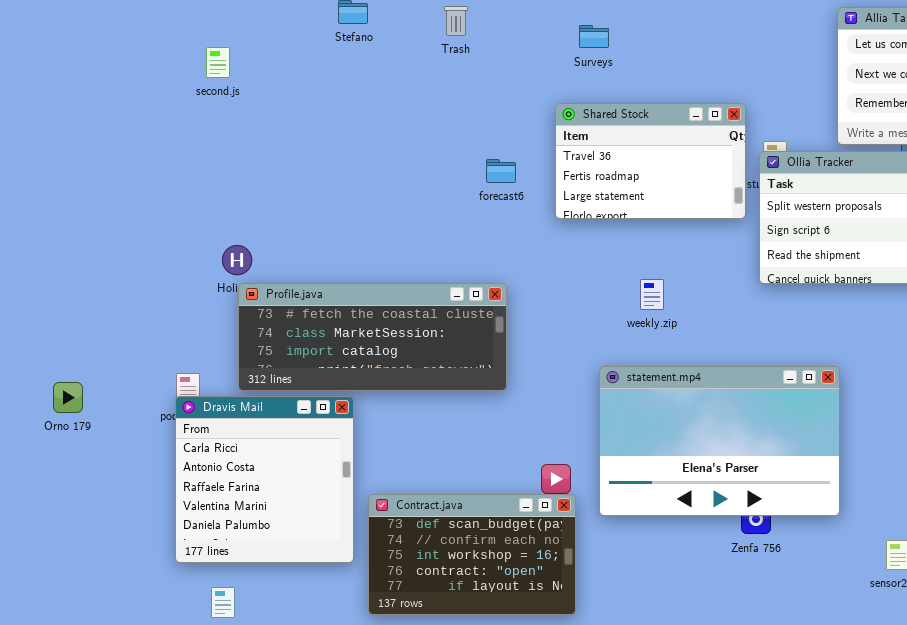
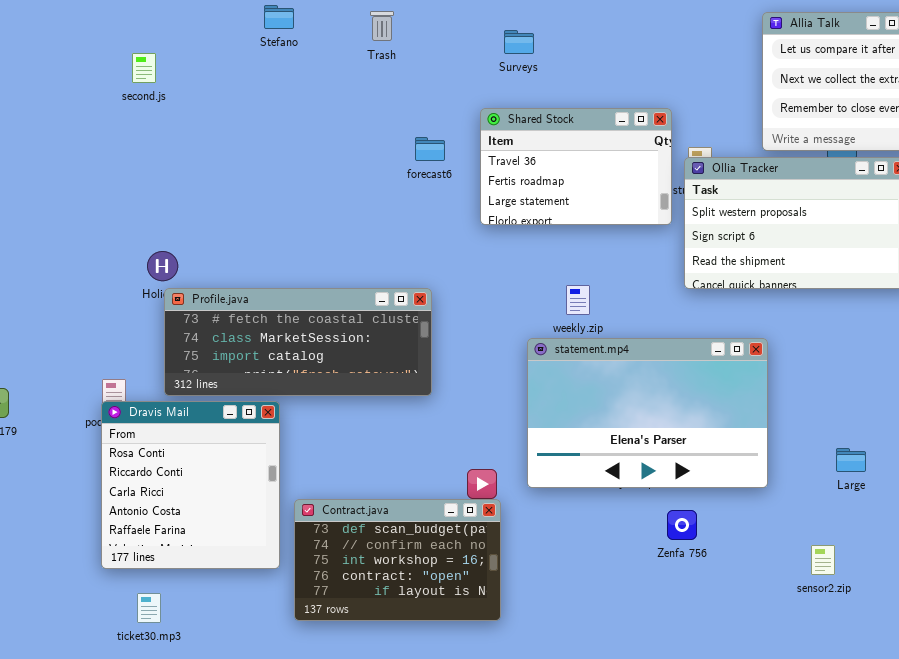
forecast6: [486,159,516,183] -> [415,137,445,161], moved
statement.mp4: [599,366,840,516] -> [527,338,768,488], moved
Dravis Mail: [175,396,354,563] -> [101,401,280,569], scrolled up 2 rows

